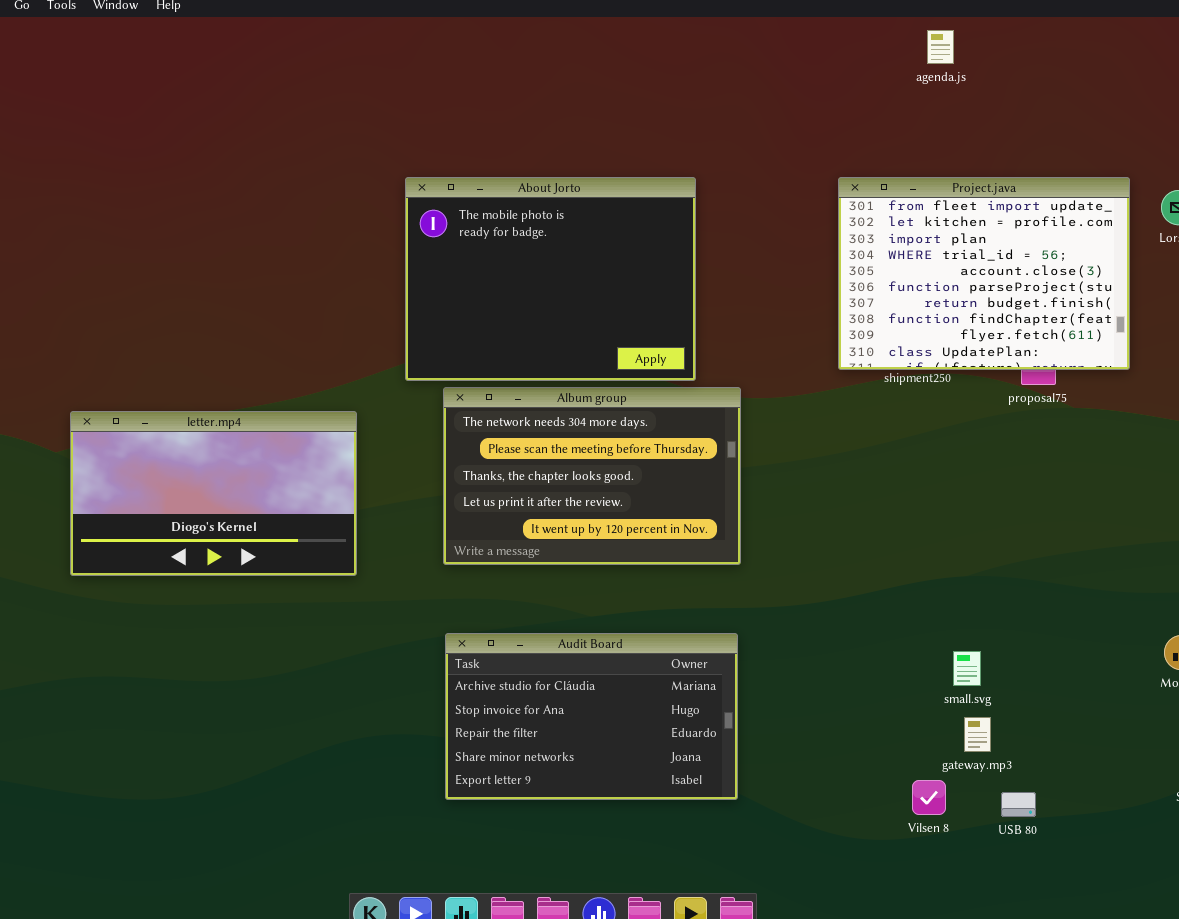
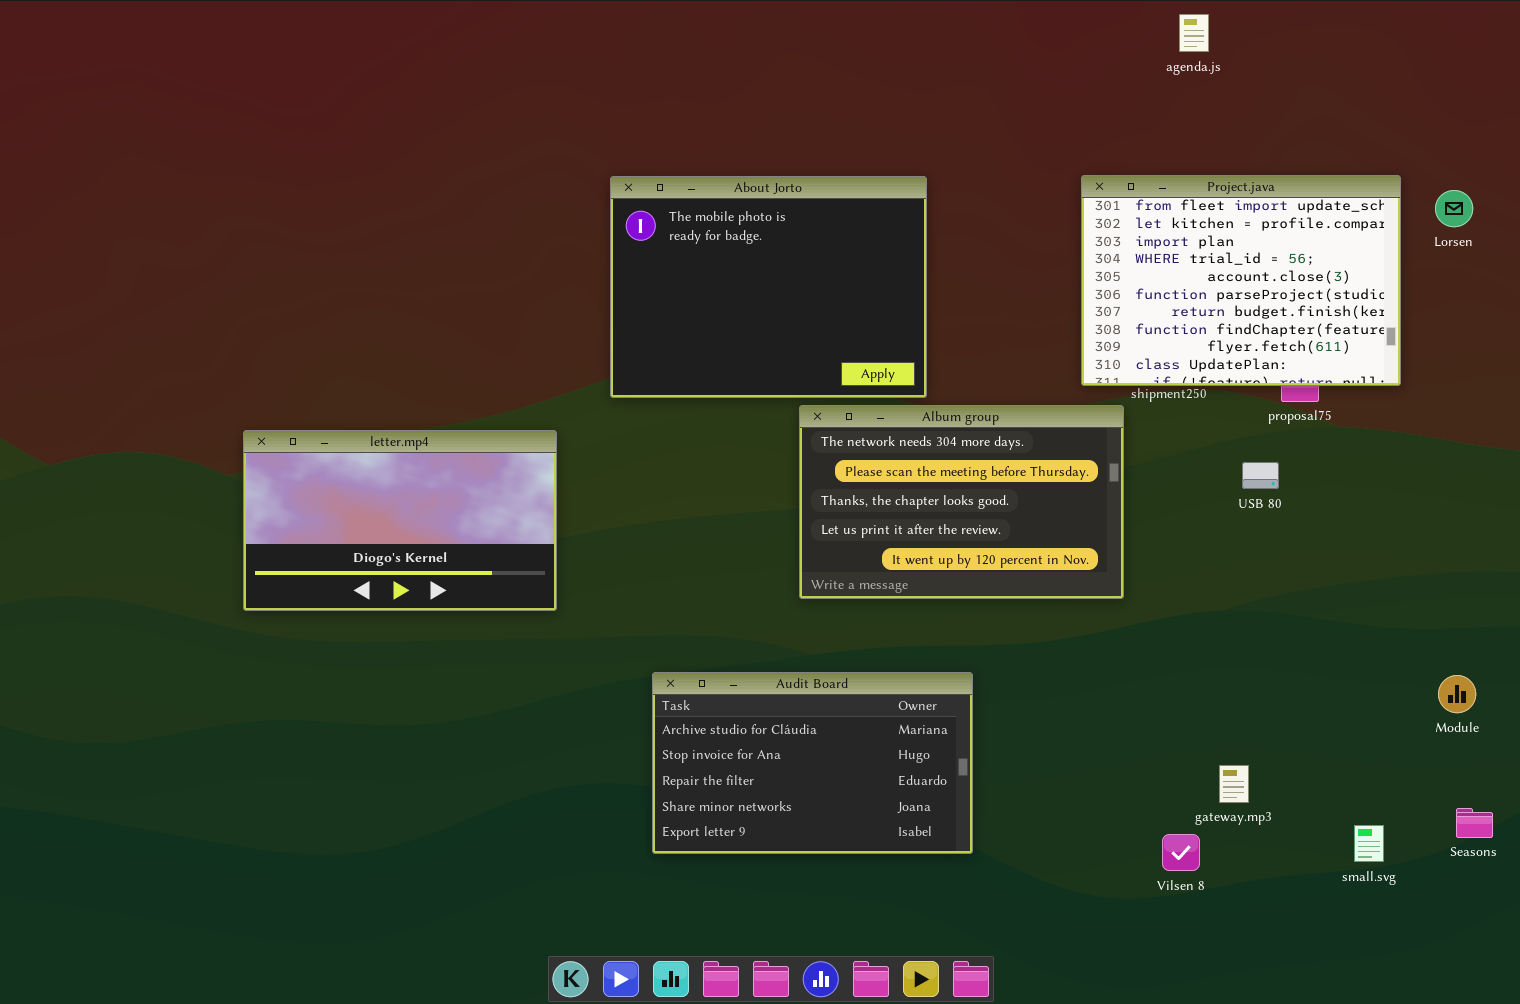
Album group: [443,387,741,565] -> [799,405,1124,599], moved
small.svg: [953,651,981,686] -> [1354,825,1384,862], moved
USB 80: [1001,792,1036,817] -> [1242,462,1279,489], moved

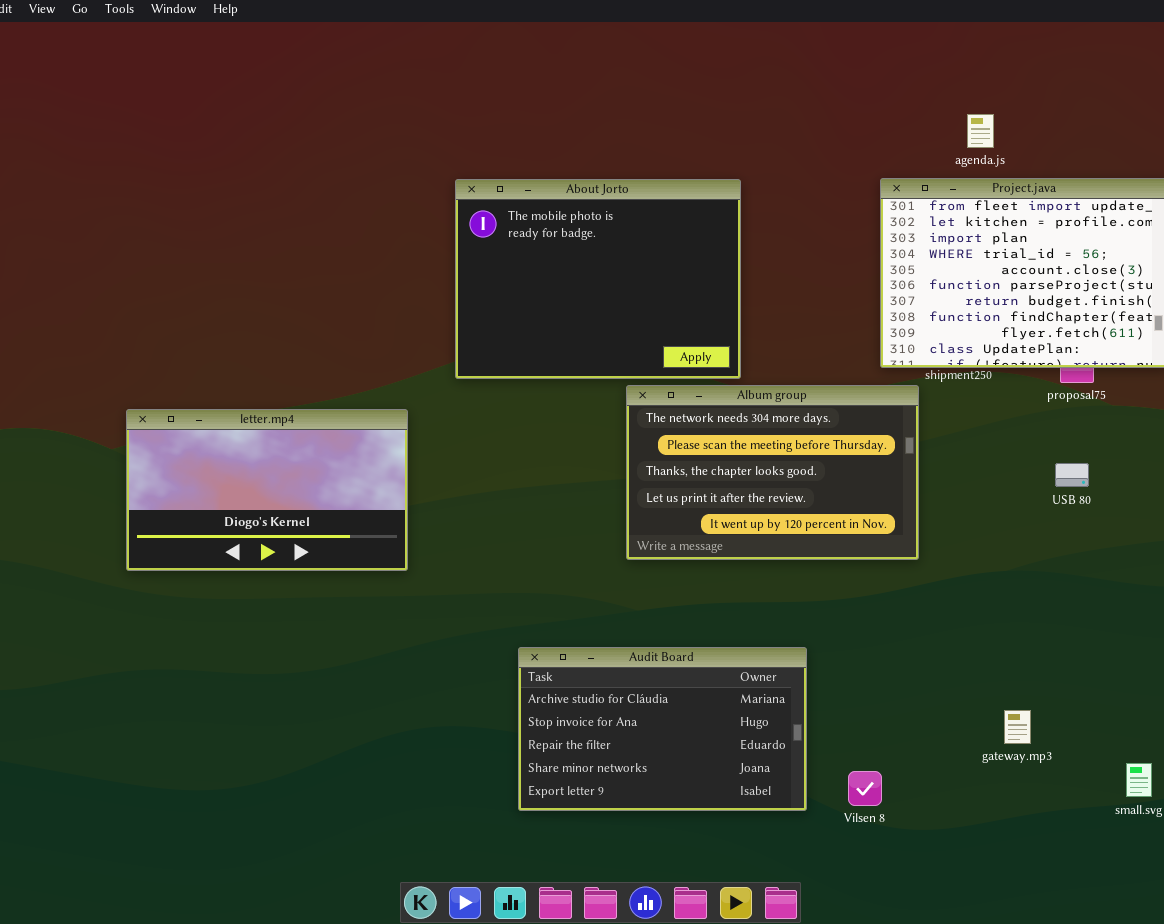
agenda.js: [1179,14,1209,52] -> [967,114,994,148], moved
USB 80: [1242,462,1279,489] -> [1055,463,1089,487], moved
Audit Board: [652,672,973,854] -> [518,647,807,811], moved
Vilsen 8: [1162,834,1200,871] -> [848,771,882,806], moved

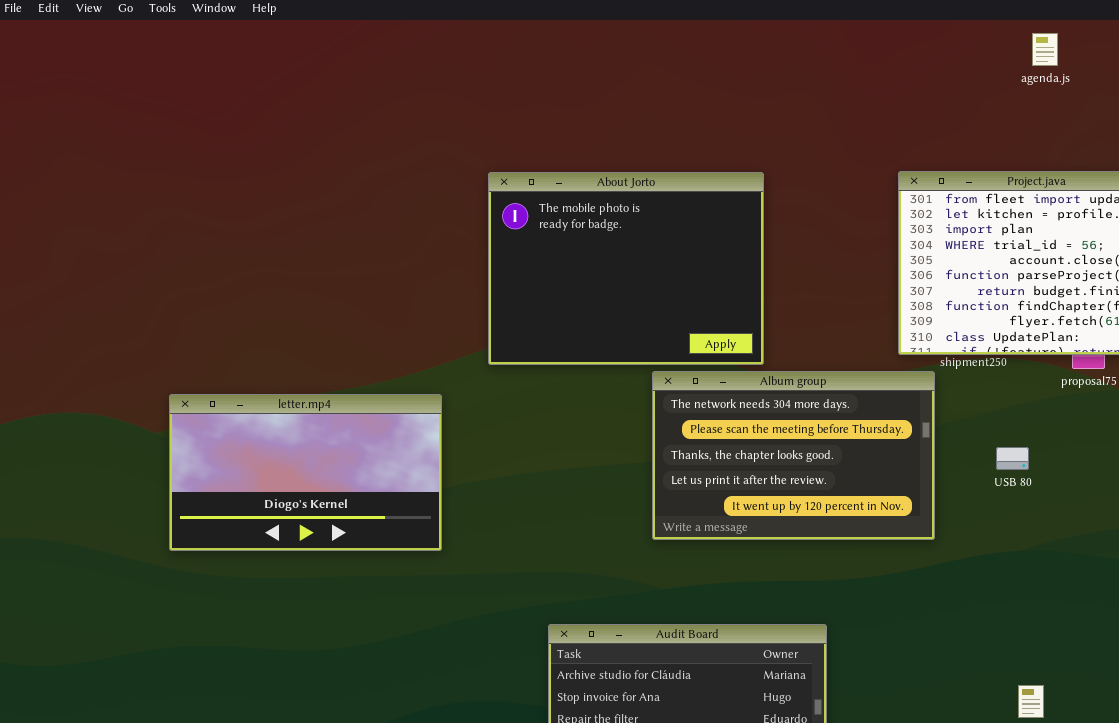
agenda.js: [967,114,994,148] -> [1032,33,1058,66], moved
USB 80: [1055,463,1089,487] -> [996,447,1029,470], moved

